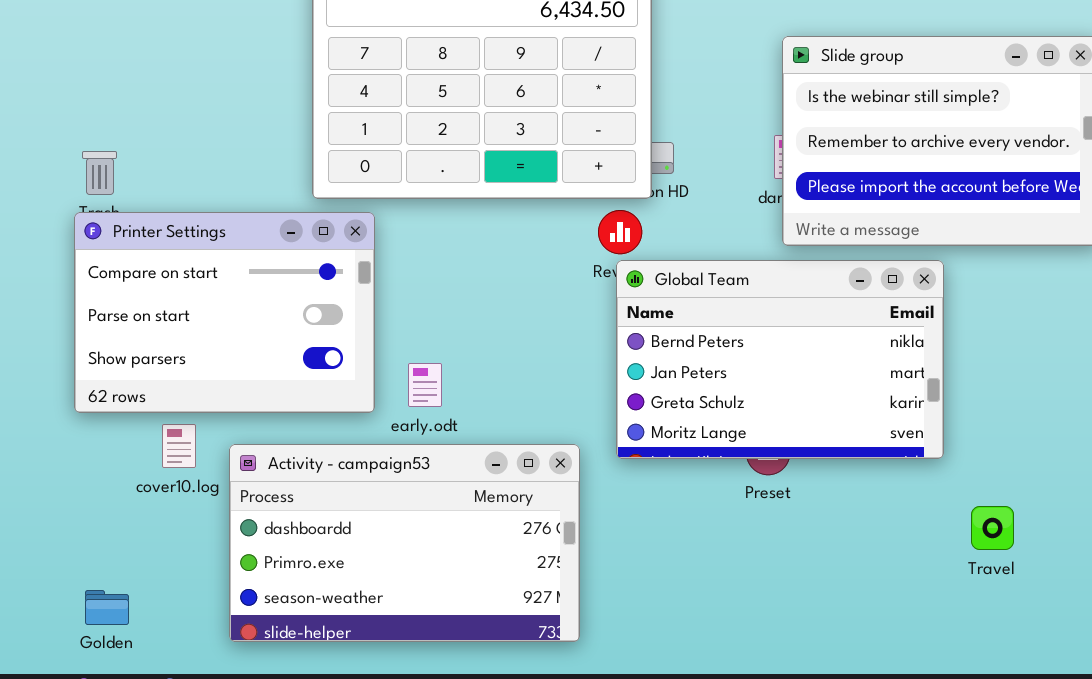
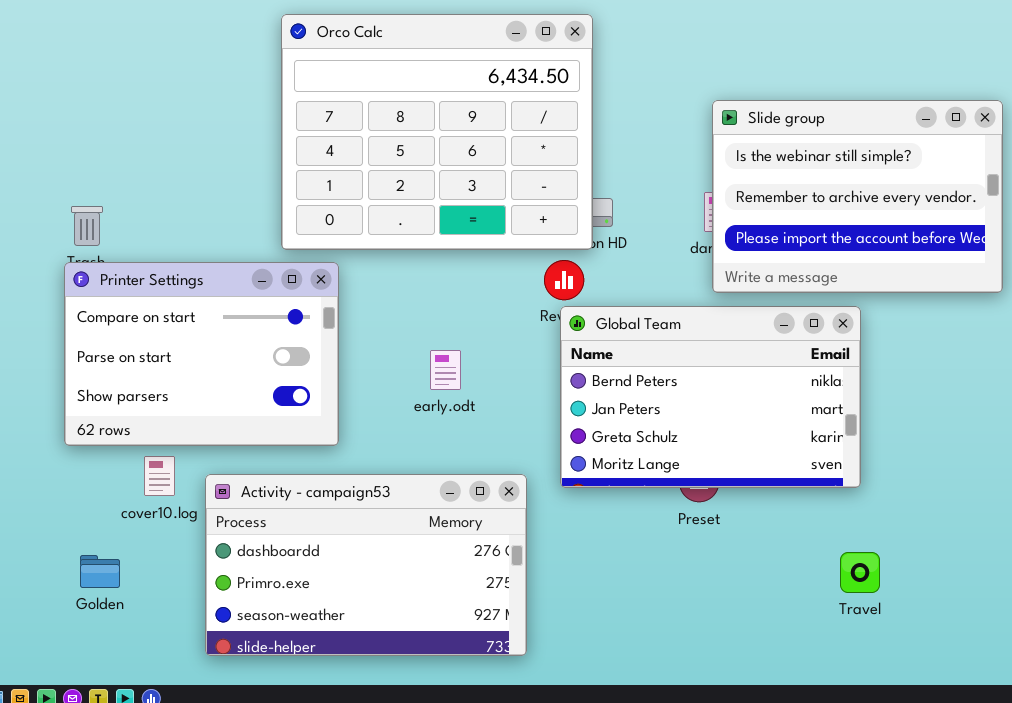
early.odt: [408,363,442,407] -> [430,350,461,390], moved
Travel: [971,506,1014,550] -> [840,552,880,593], moved
Golden: [85,590,129,625] -> [80,555,120,588], moved

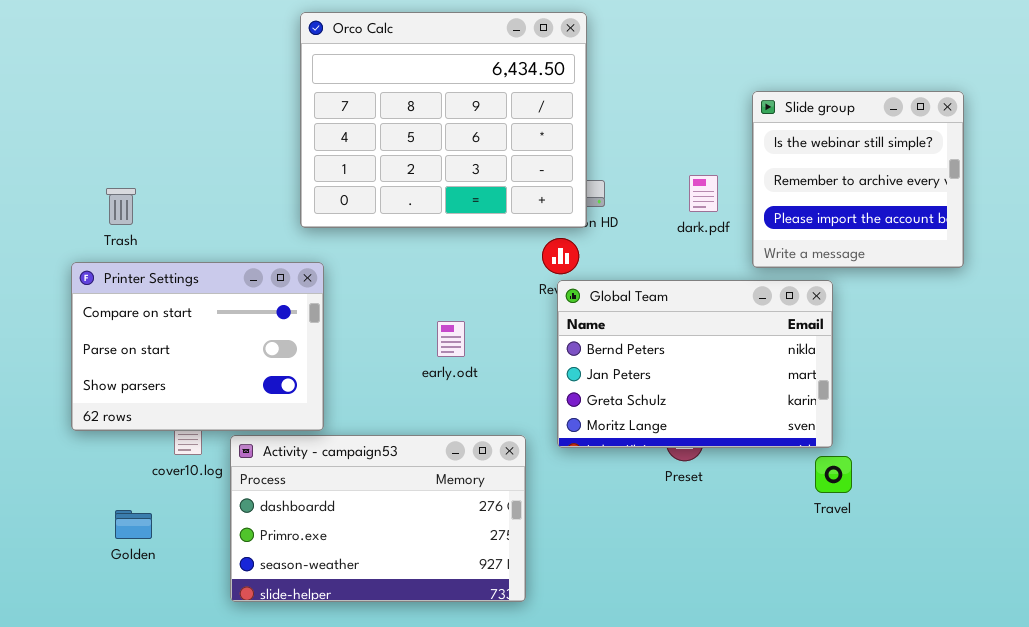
Slide group: [712,100,1003,293] -> [752,91,964,268], resized
Printer Settings: [64,262,339,446] -> [71,262,324,431], moved
Travel: [840,552,880,593] -> [815,456,852,493], moved

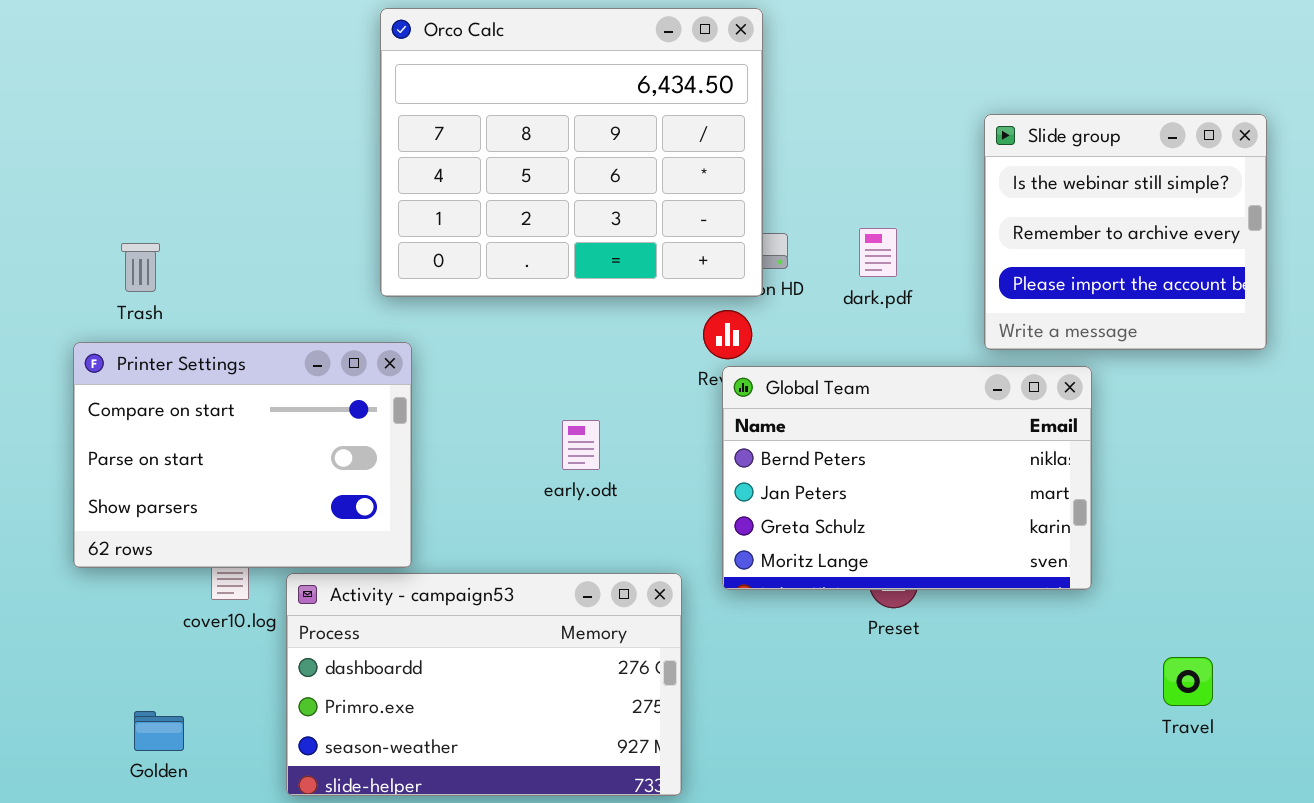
dark.pdf: [689,175,718,212] -> [859,228,897,277], moved
Travel: [815,456,852,493] -> [1163,657,1213,706], moved
Golden: [115,510,152,539] -> [134,711,184,751], moved

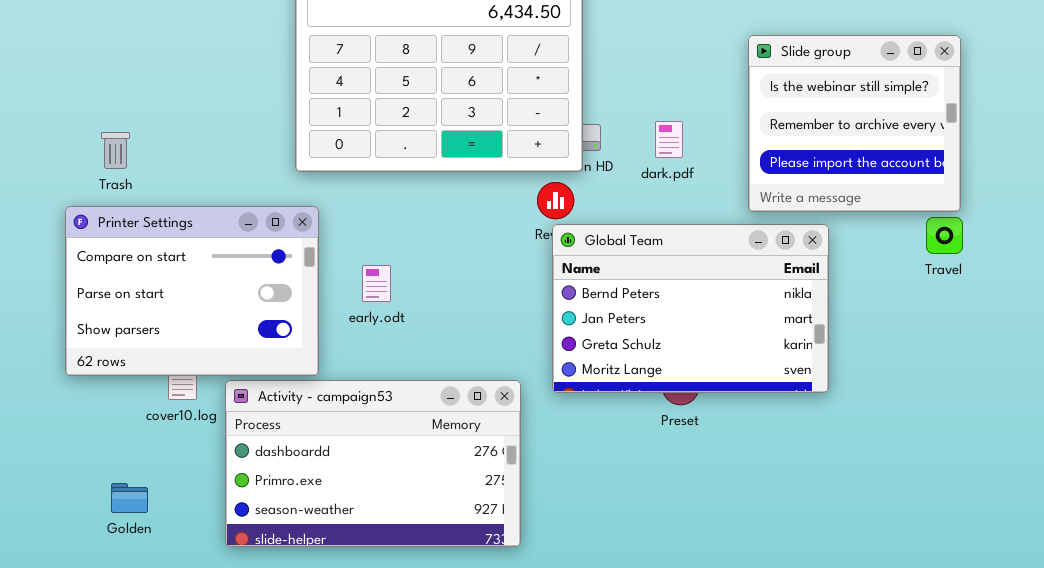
early.odt: [562,420,600,470] -> [362,265,391,302], moved
Travel: [1163,657,1213,706] -> [926,217,963,254], moved

